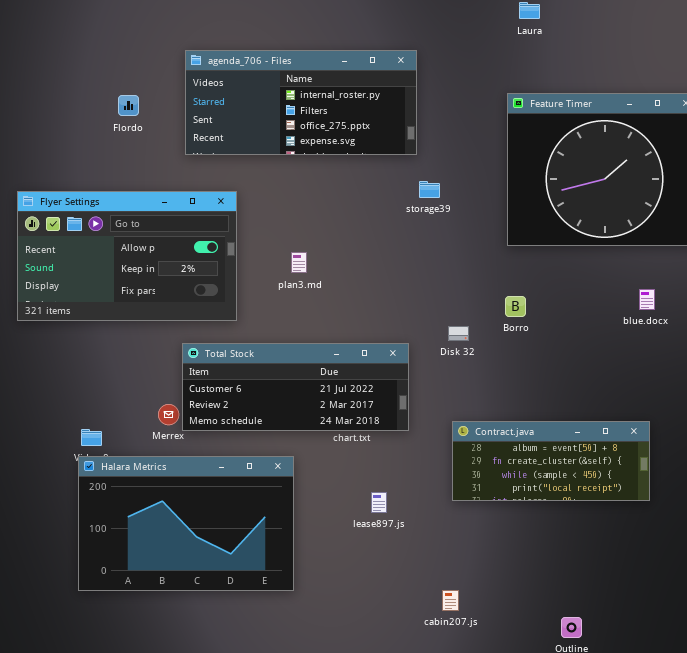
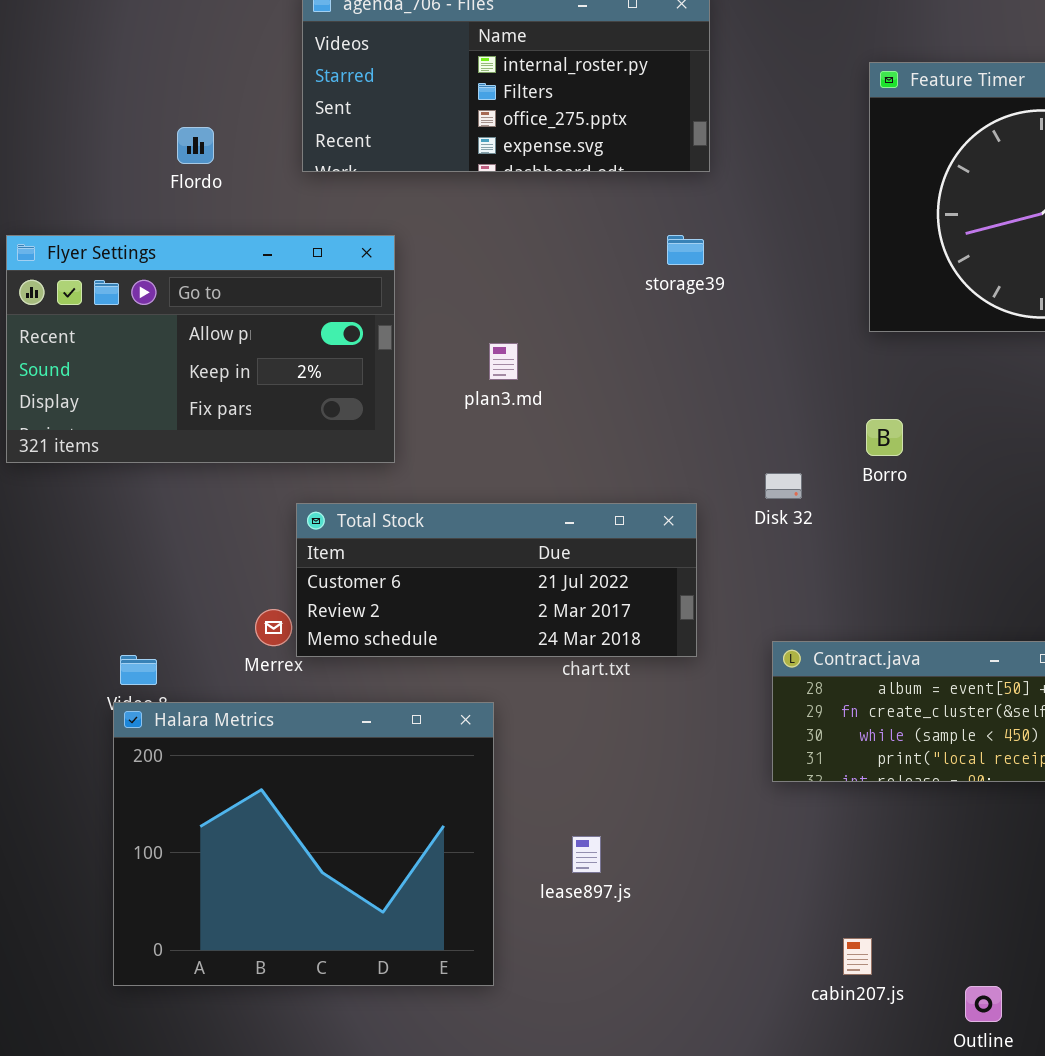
Flordo: [118,95,139,116] -> [177,127,214,164], moved
storage39: [419,181,440,198] -> [667,235,704,265], moved
Halara Metrics: [78,456,294,591] -> [113,702,494,986], resized
lease897.js: [371,492,387,513] -> [572,836,601,873], moved
cabin207.js: [442,590,459,611] -> [843,938,872,975], moved

